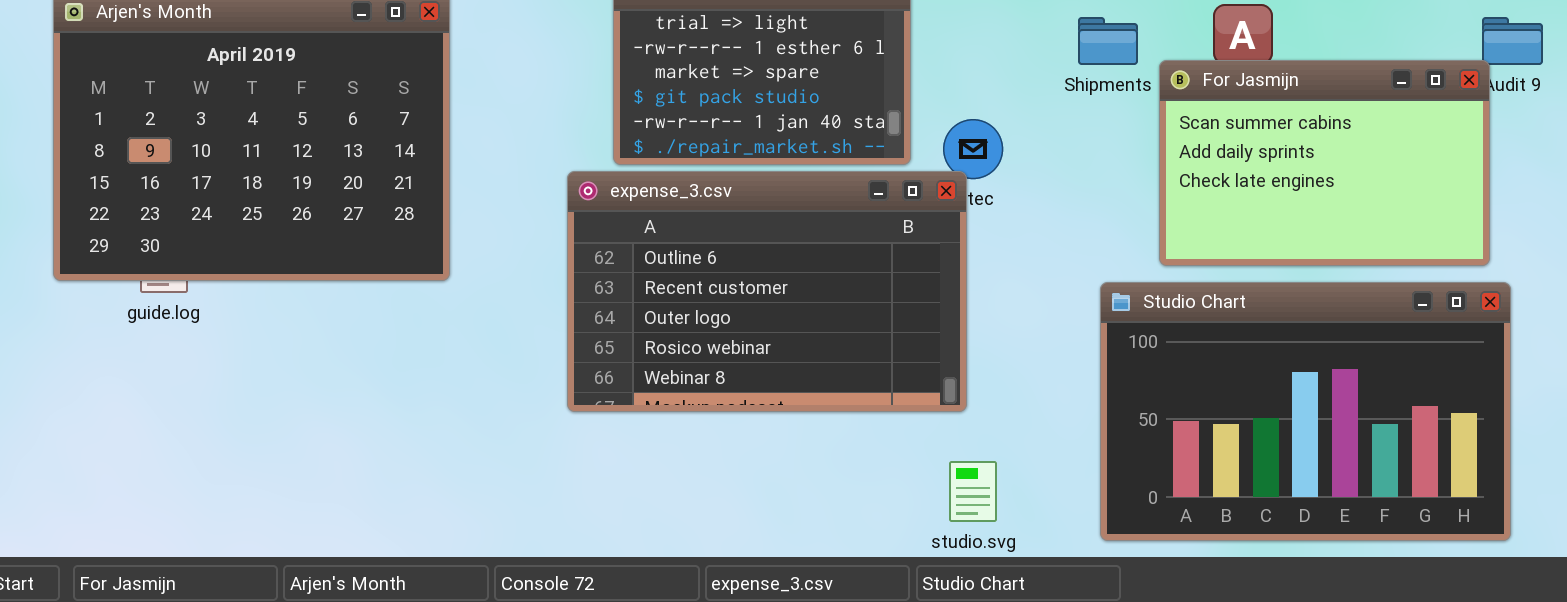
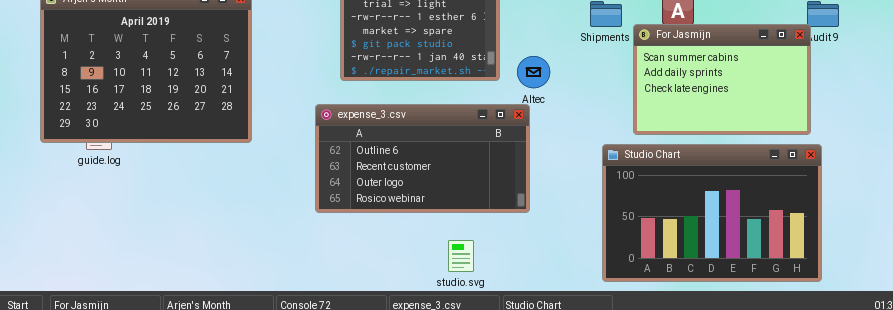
expense_3.csv: [567,171,967,412] -> [315,104,530,213], resized
studio.svg: [949,461,997,522] -> [448,240,474,272], moved

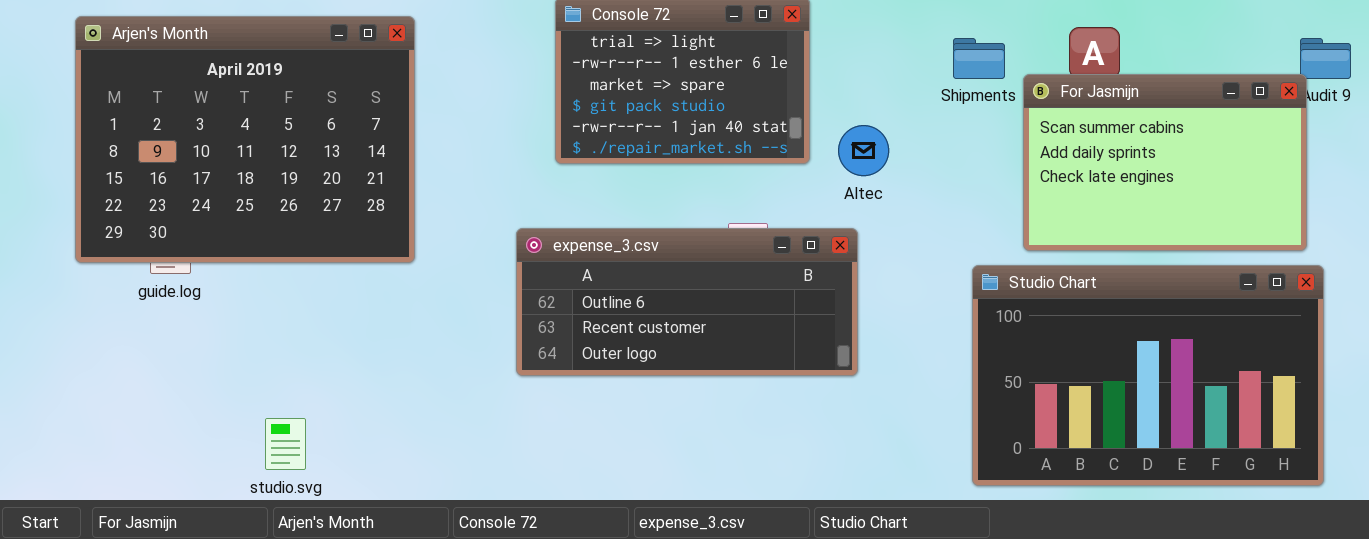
expense_3.csv: [315,104,530,213] -> [516,228,858,376], resized
studio.svg: [448,240,474,272] -> [265,418,306,470], moved

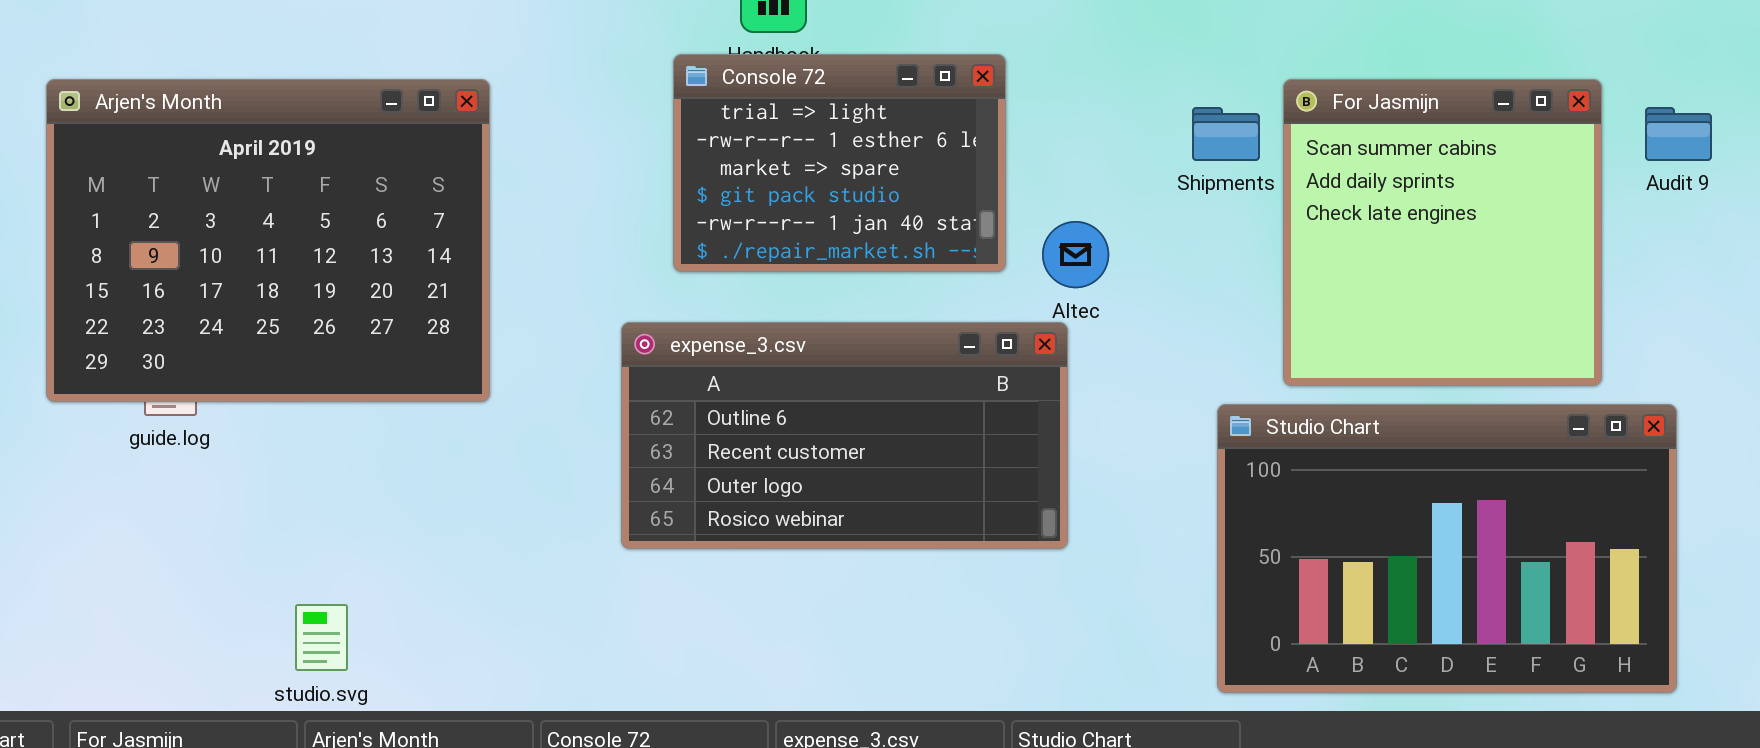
For Jasmijn: [1023,74,1307,251] -> [1283,79,1602,386], resized
expense_3.csv: [516,228,858,376] -> [621,322,1068,549], resized

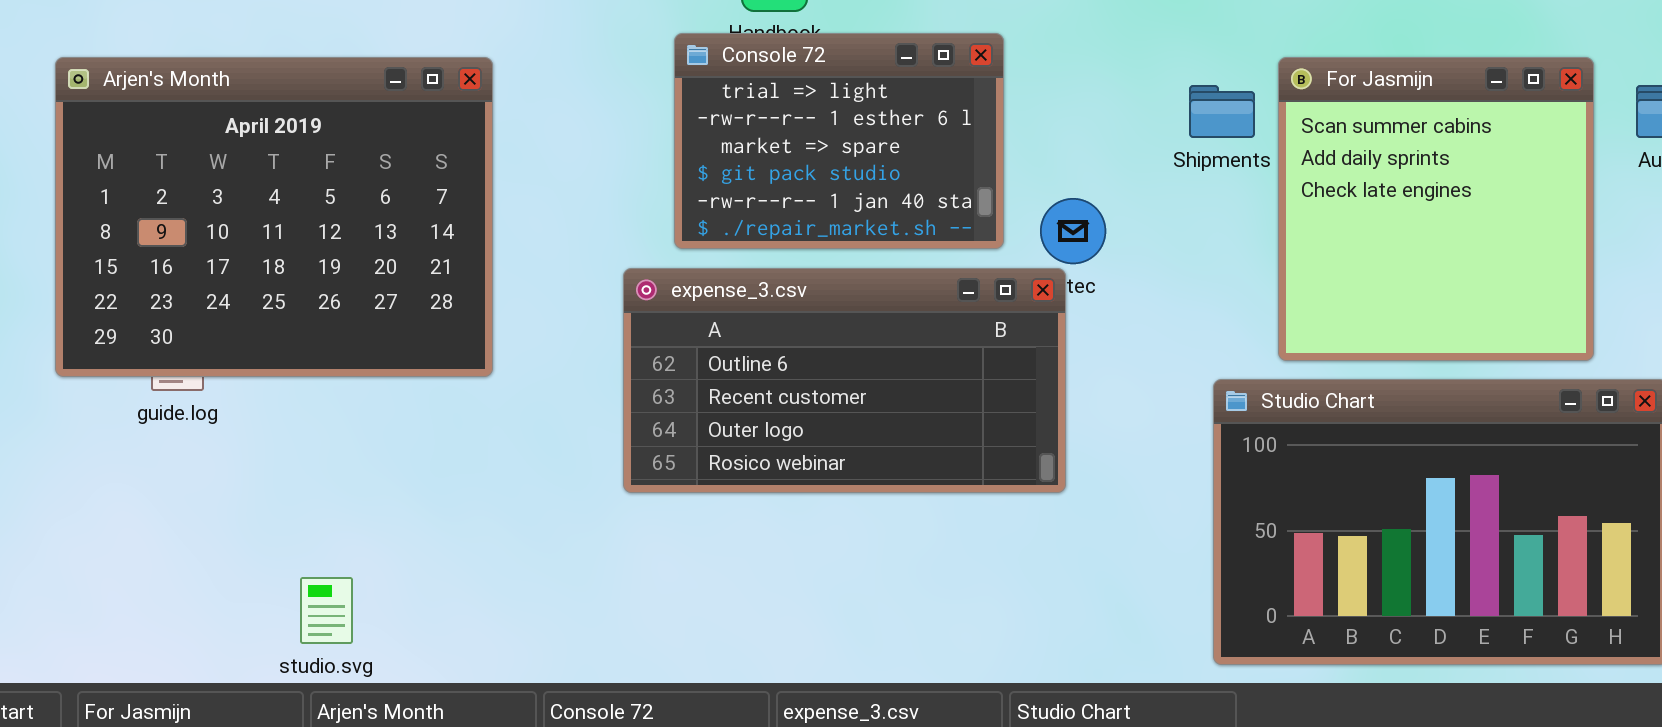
expense_3.csv: [621,322,1068,549] -> [623,268,1066,493], moved

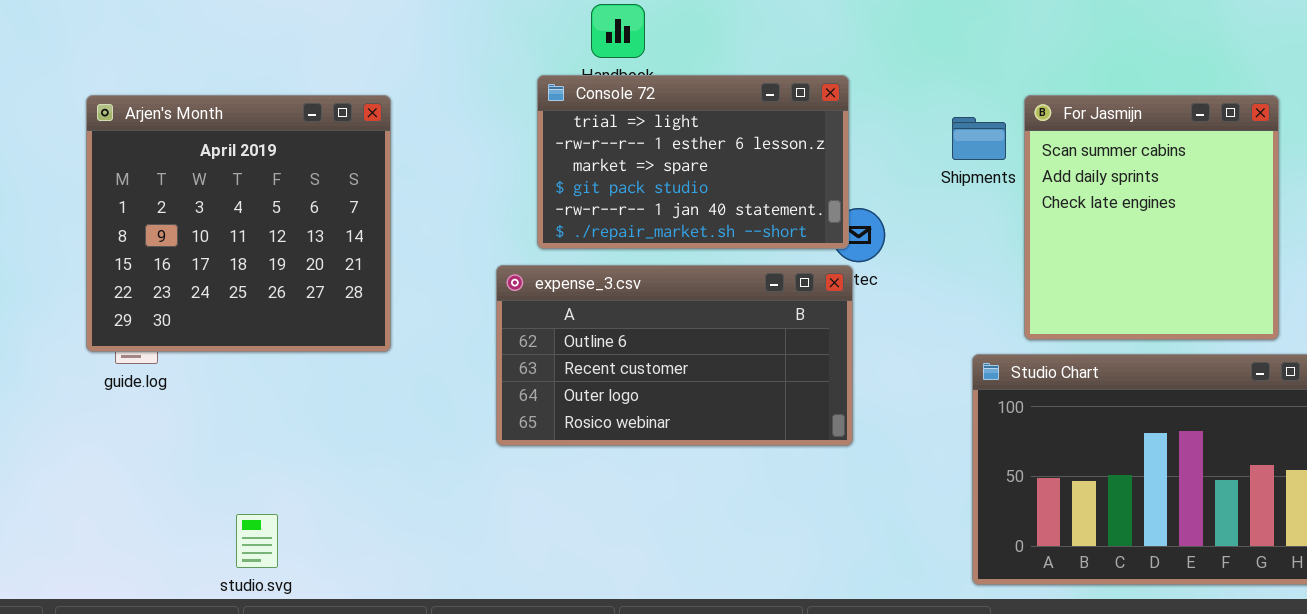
Console 72: [674,33,1004,249] -> [537,75,849,249], resized
Arjen's Month: [55,57,493,377] -> [86,95,391,352], resized

